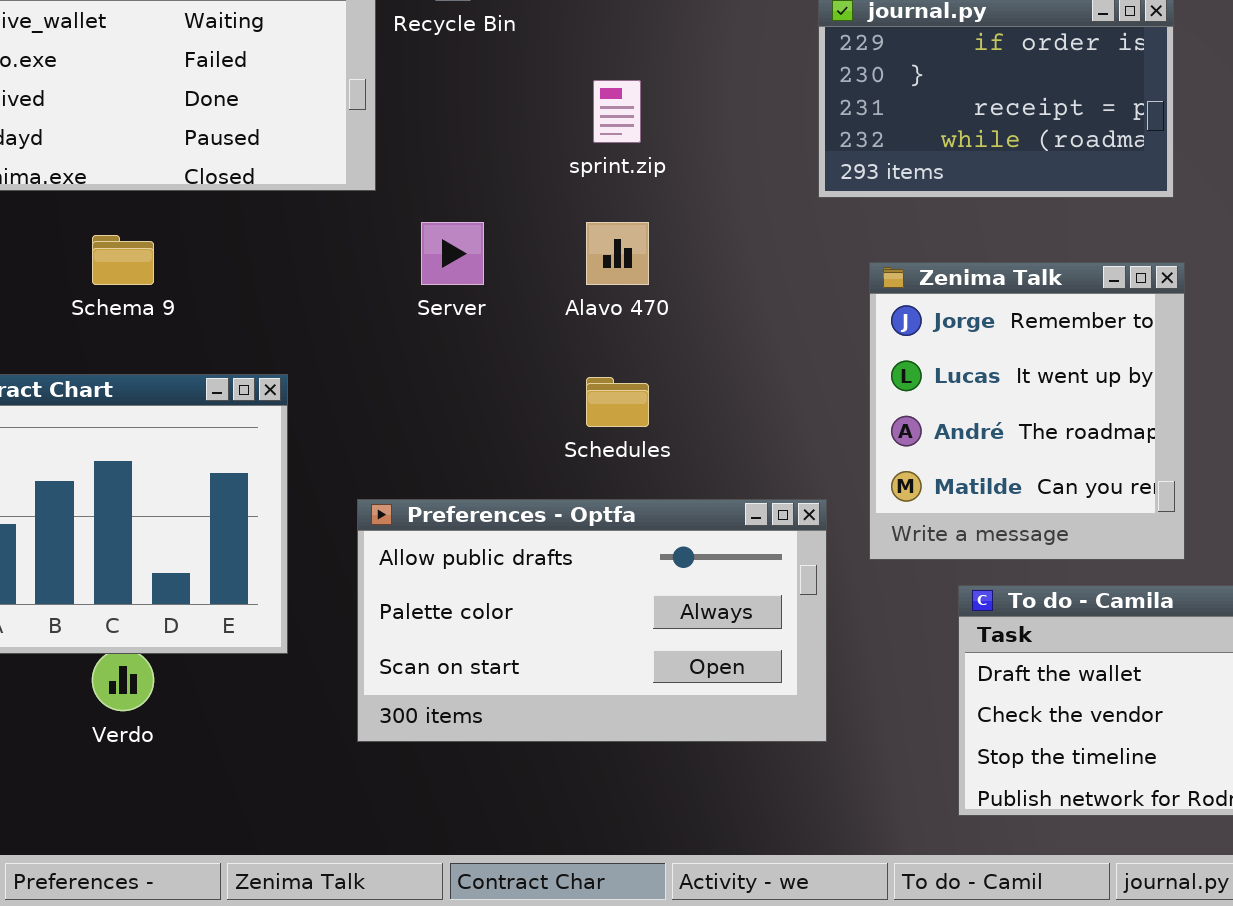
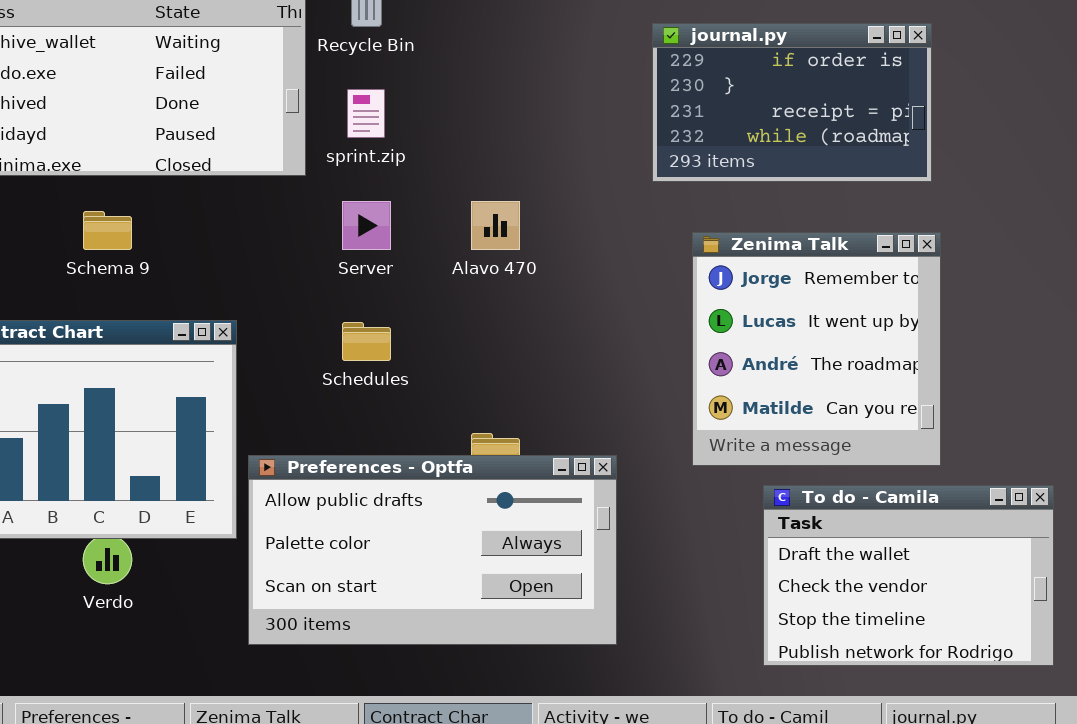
sprint.zip: [593,80,641,143] -> [347,89,385,138], moved
Schedules: [586,377,649,427] -> [342,322,391,361], moved
Preferences - Optfa: [357,499,827,742] -> [248,455,617,645], moved

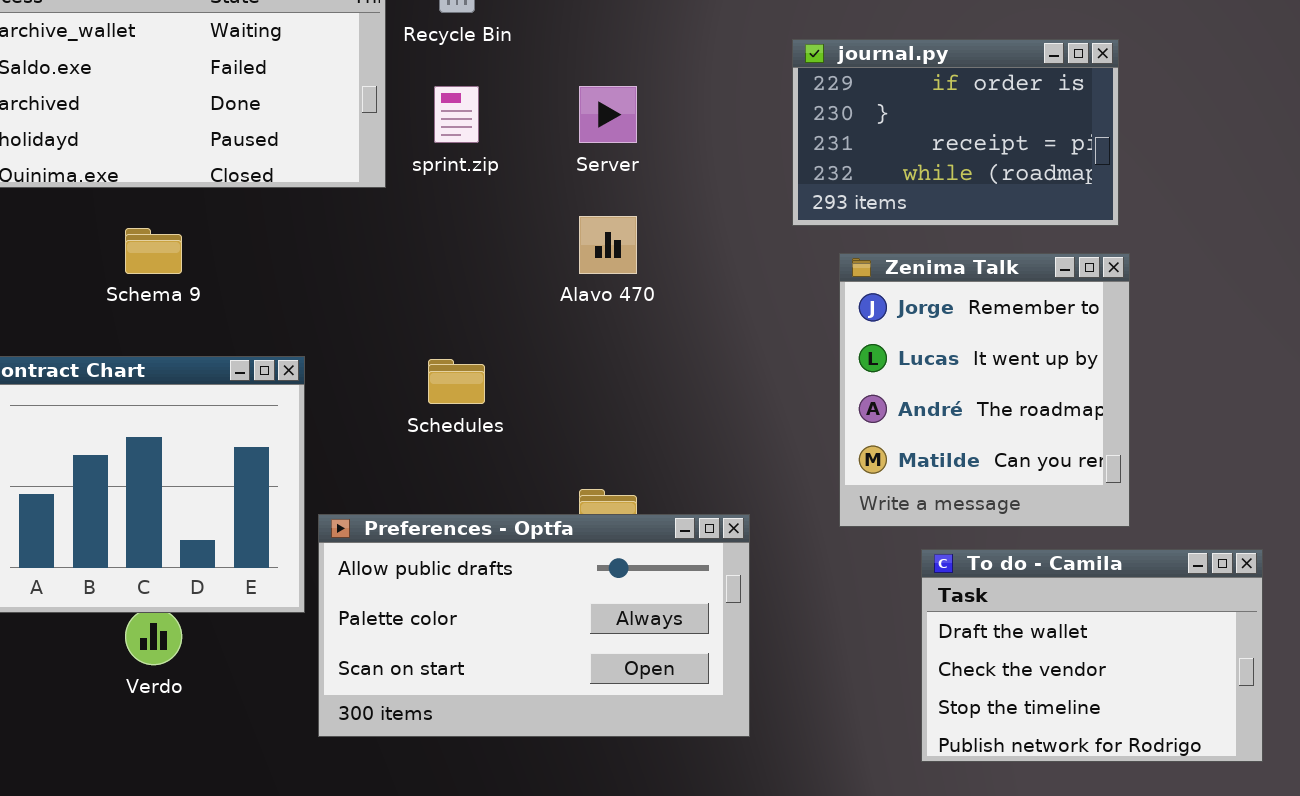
journal.py: [652,23,932,182] -> [792,39,1119,226], moved
Server: [342,201,391,250] -> [579,86,637,143], moved

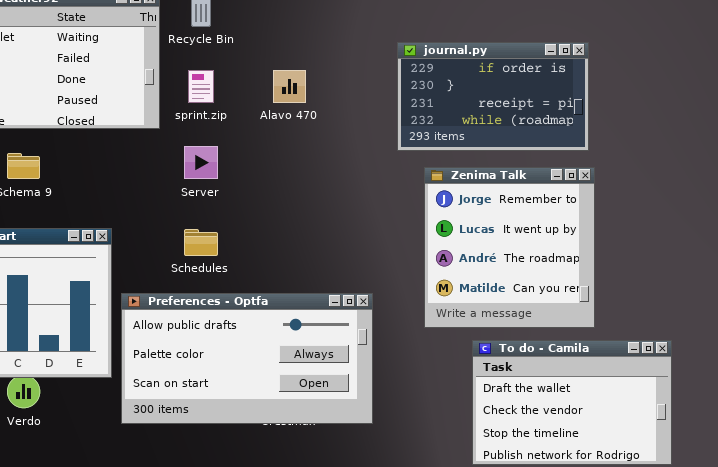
Server: [579,86,637,143] -> [184,146,218,179], moved
Alavo 470: [579,216,637,274] -> [273,70,306,103], moved
Preferences - Optfa: [318,514,750,737] -> [121,293,373,424], moved

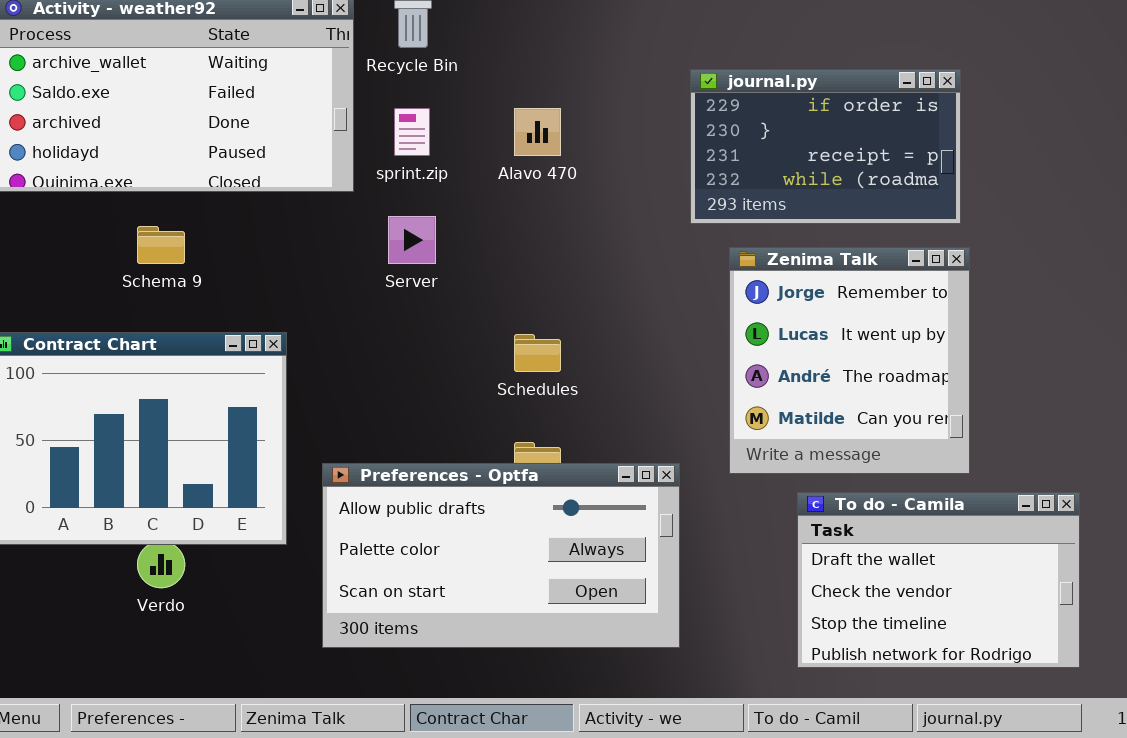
Schedules: [184,229,218,256] -> [514,334,561,372], moved
Preferences - Optfa: [121,293,373,424] -> [322,463,680,648], moved

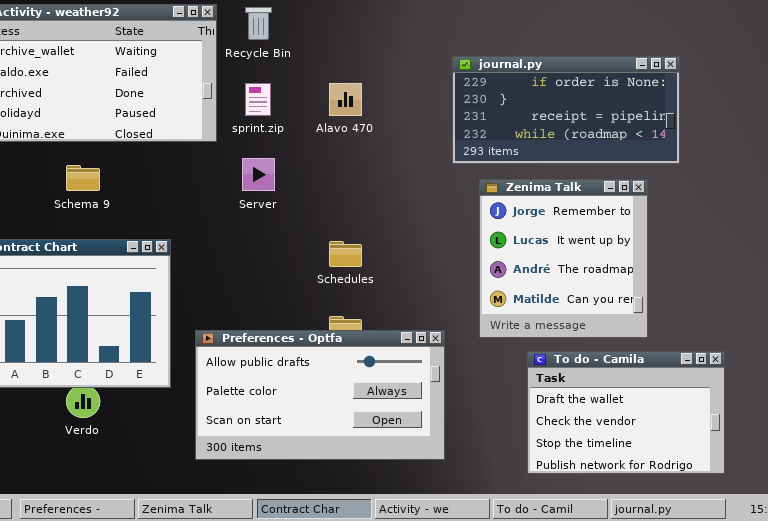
journal.py: [690,69,961,224] -> [452,56,680,164], resized

